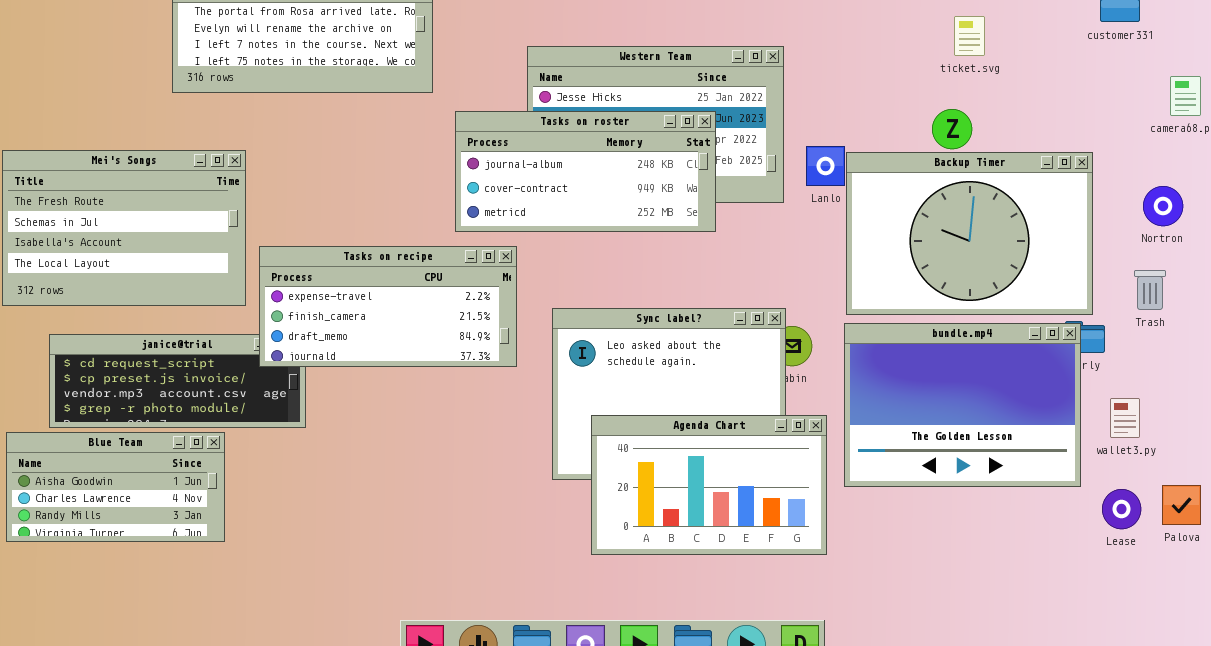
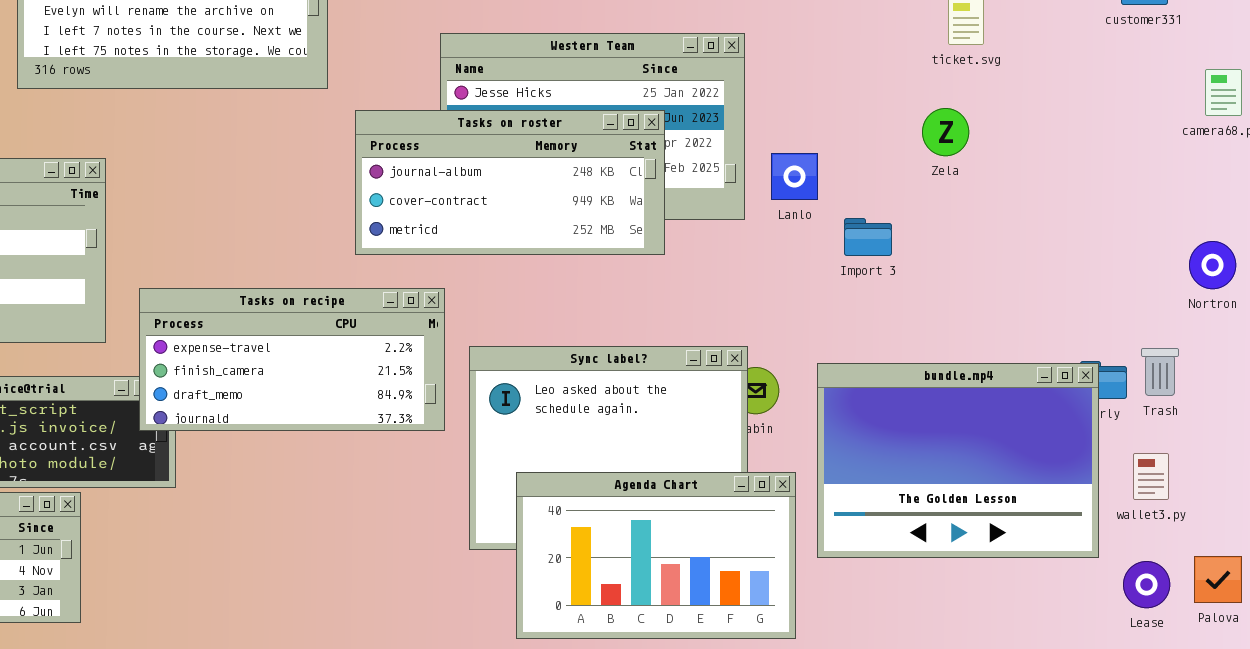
Backup Timer: [846,152,1093,315] -> none, closed
Nortron: [1143,186,1183,226] -> [1189,241,1236,289], moved
Tasks on recipe: [259,246,517,367] -> [139,288,445,431], moved
Trash: [1134,270,1166,310] -> [1141,348,1179,396], moved

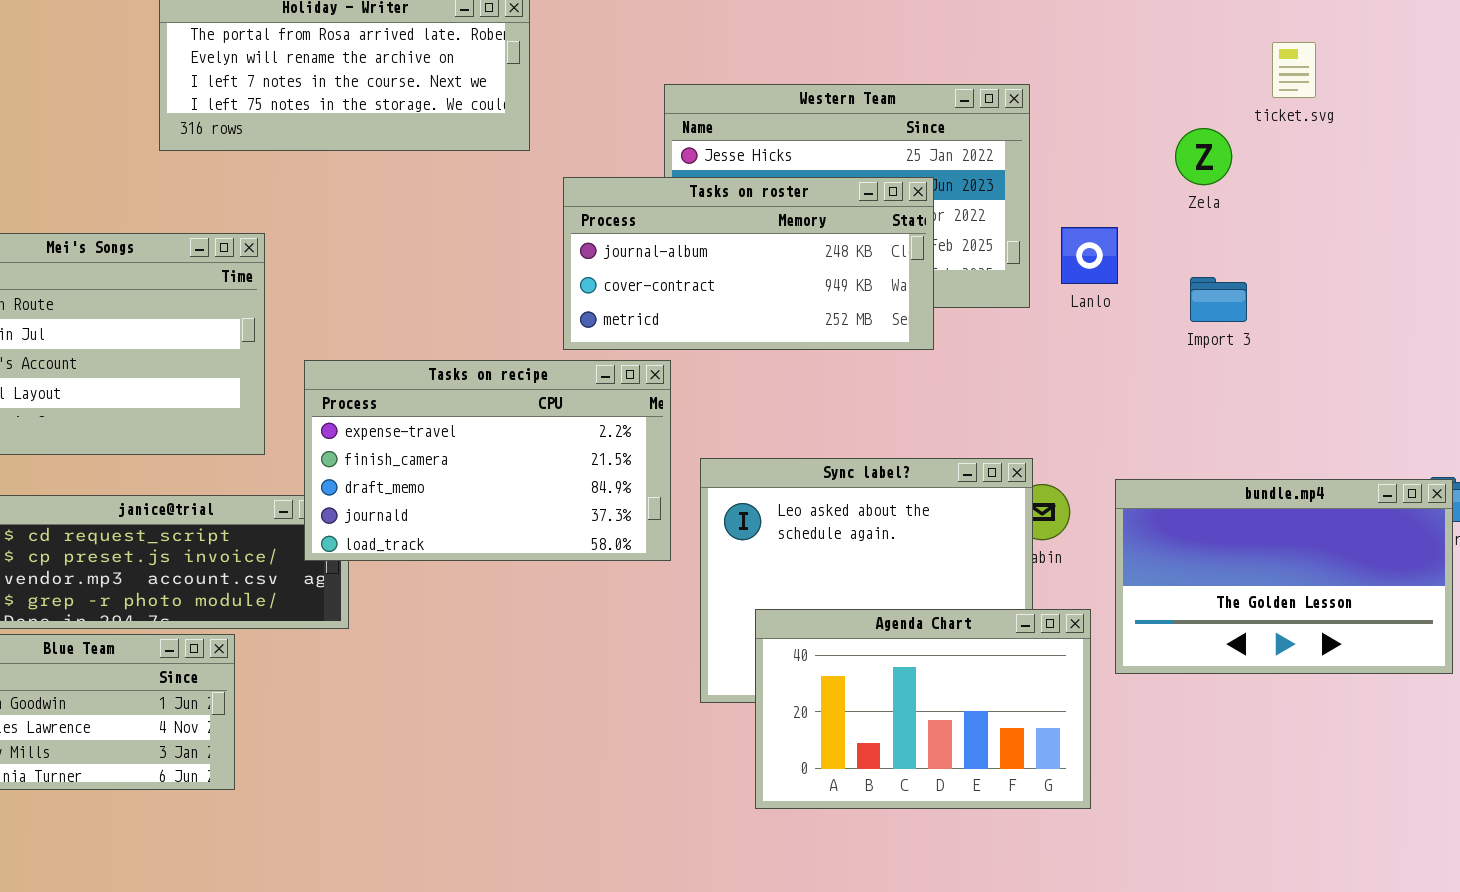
Zela: [922,108,969,156] -> [1175,128,1232,185], moved
Import 3: [844,218,892,256] -> [1190,277,1247,322], moved
Tasks on recipe: [139,288,445,431] -> [304,360,671,561], resized
bundle.mp4: [817,363,1099,558] -> [1115,479,1453,674], resized

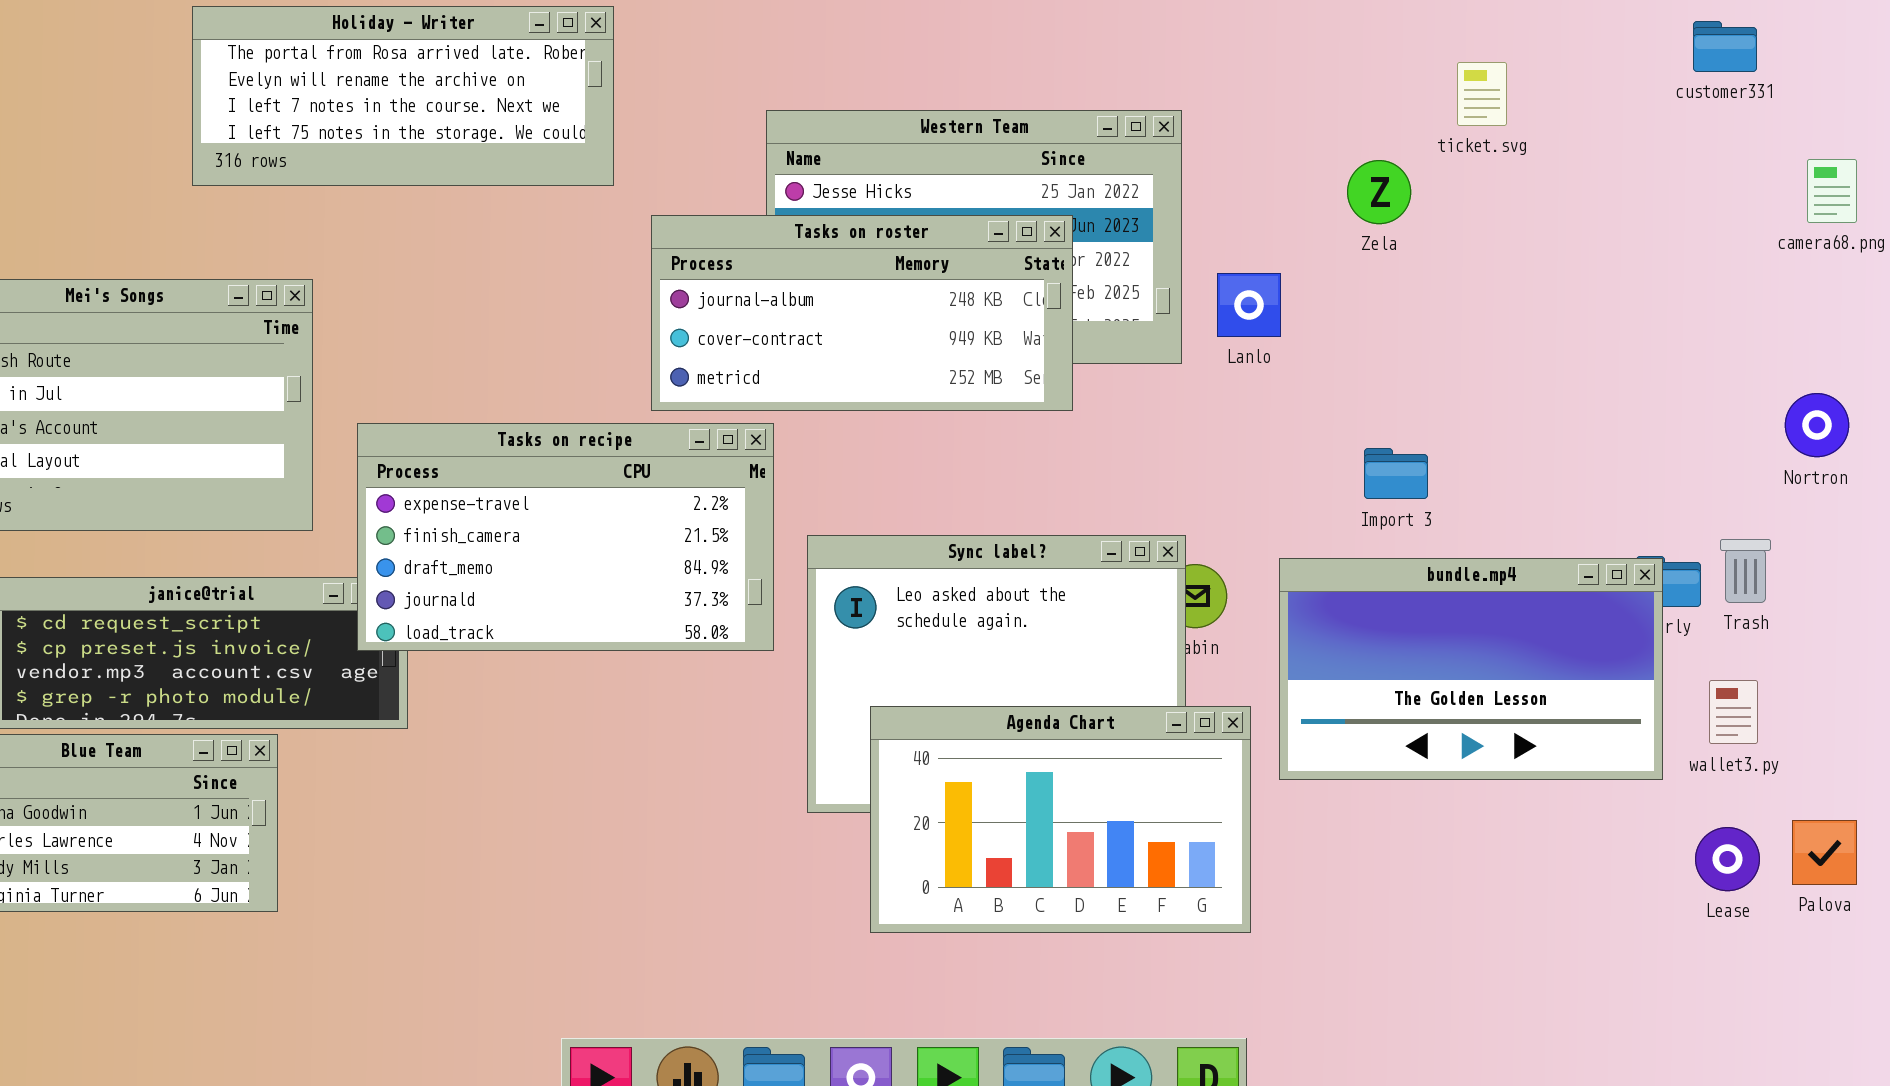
Import 3: [1190,277,1247,322] -> [1364,448,1428,499], moved

